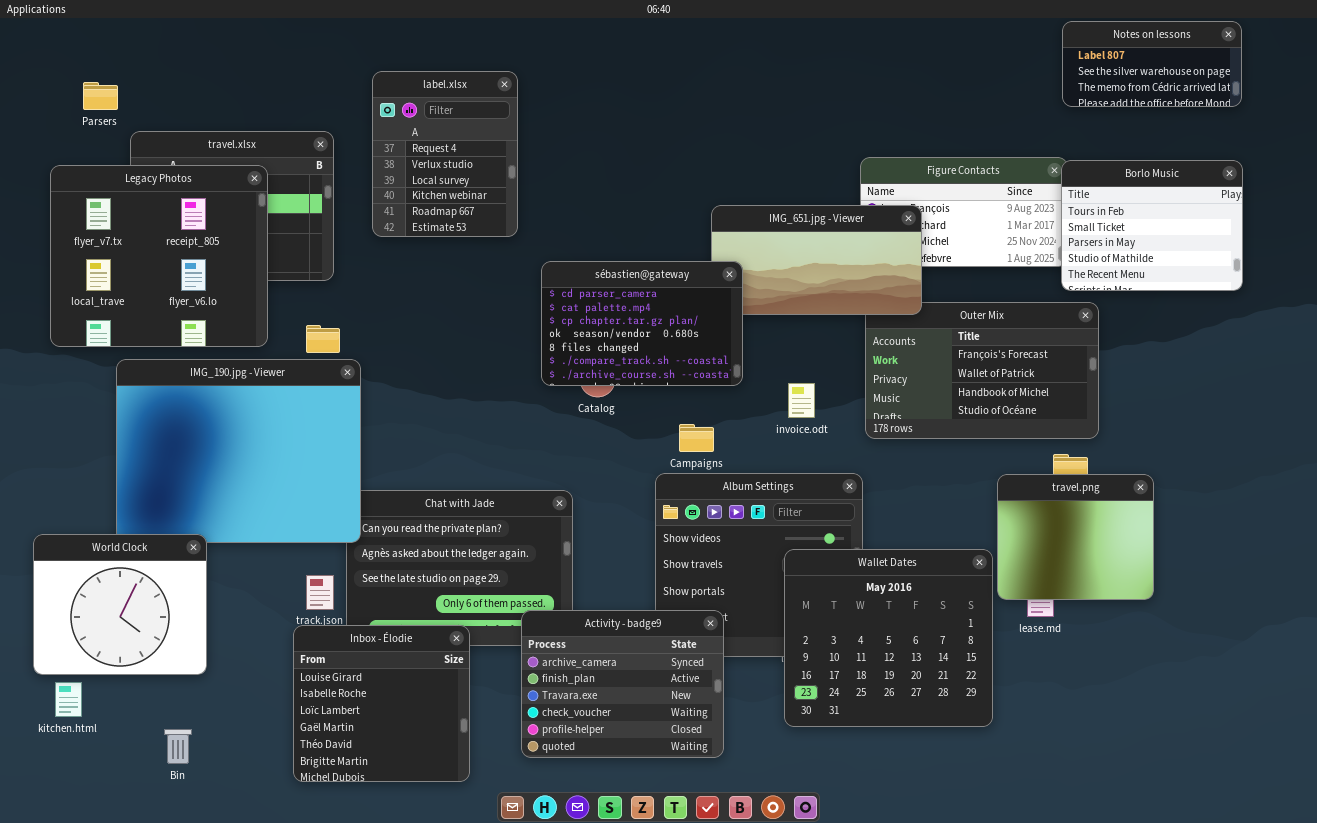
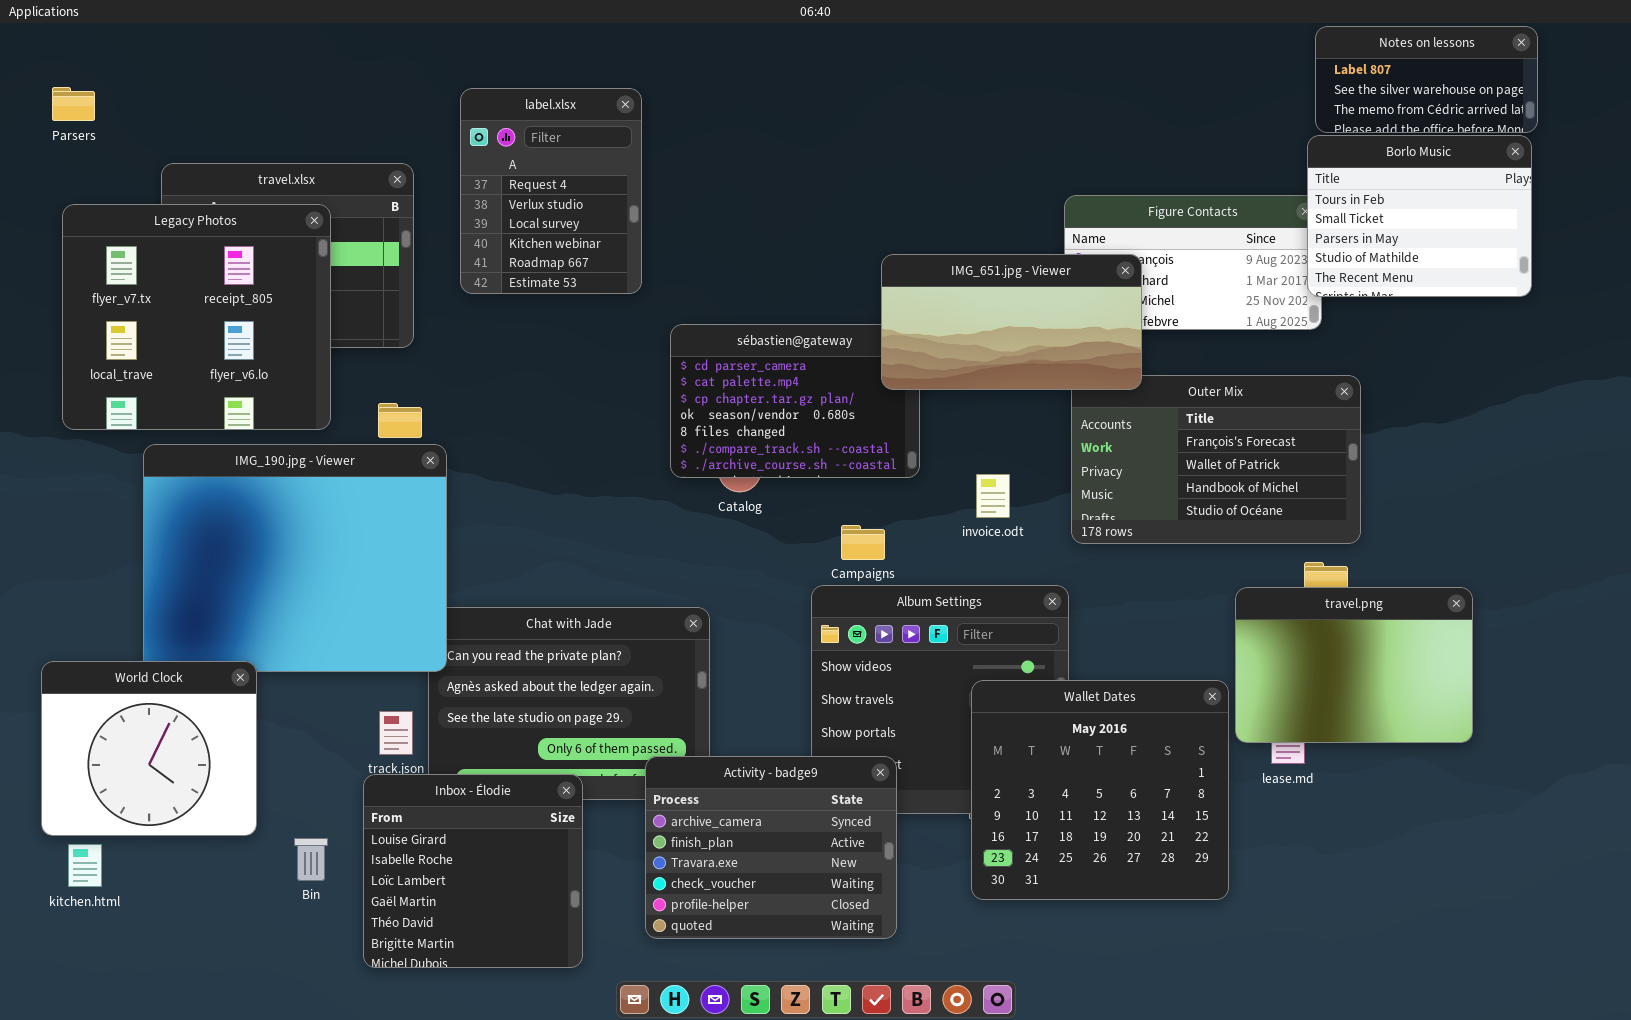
Parsers: [83,82,118,110] -> [52,87,95,121], moved
Borlo Music: [1061,160,1243,291] -> [1307,135,1532,297], moved
IMG_651.jpg - Viewer: [711,205,922,315] -> [881,254,1142,390], raised
travel.png: [997,474,1154,600] -> [1235,587,1473,743], resized
Bin: [164,729,192,764] -> [294,838,328,881], moved

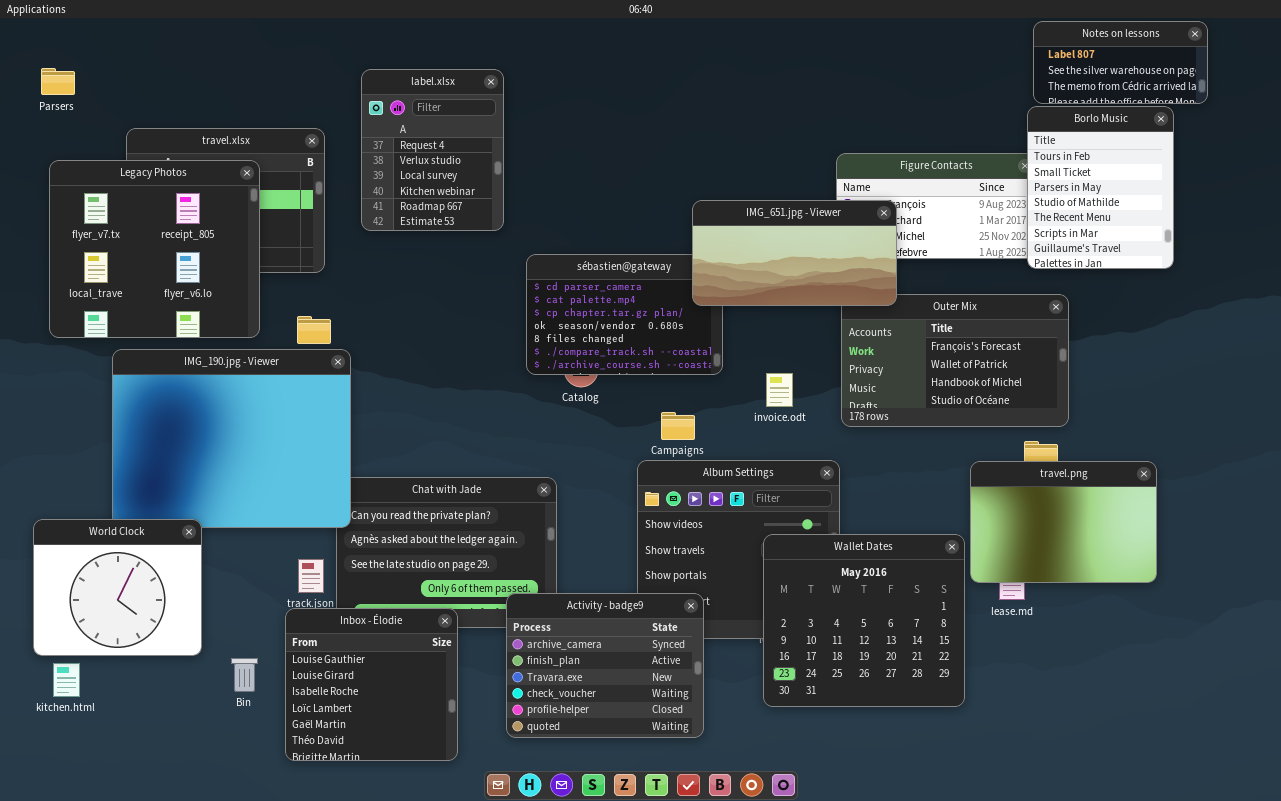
Borlo Music: [1307,135,1532,297] -> [1027,106,1174,269], resized
Inbox - Élodie: [363,774,583,968] -> [285,608,458,761], scrolled up 1 row

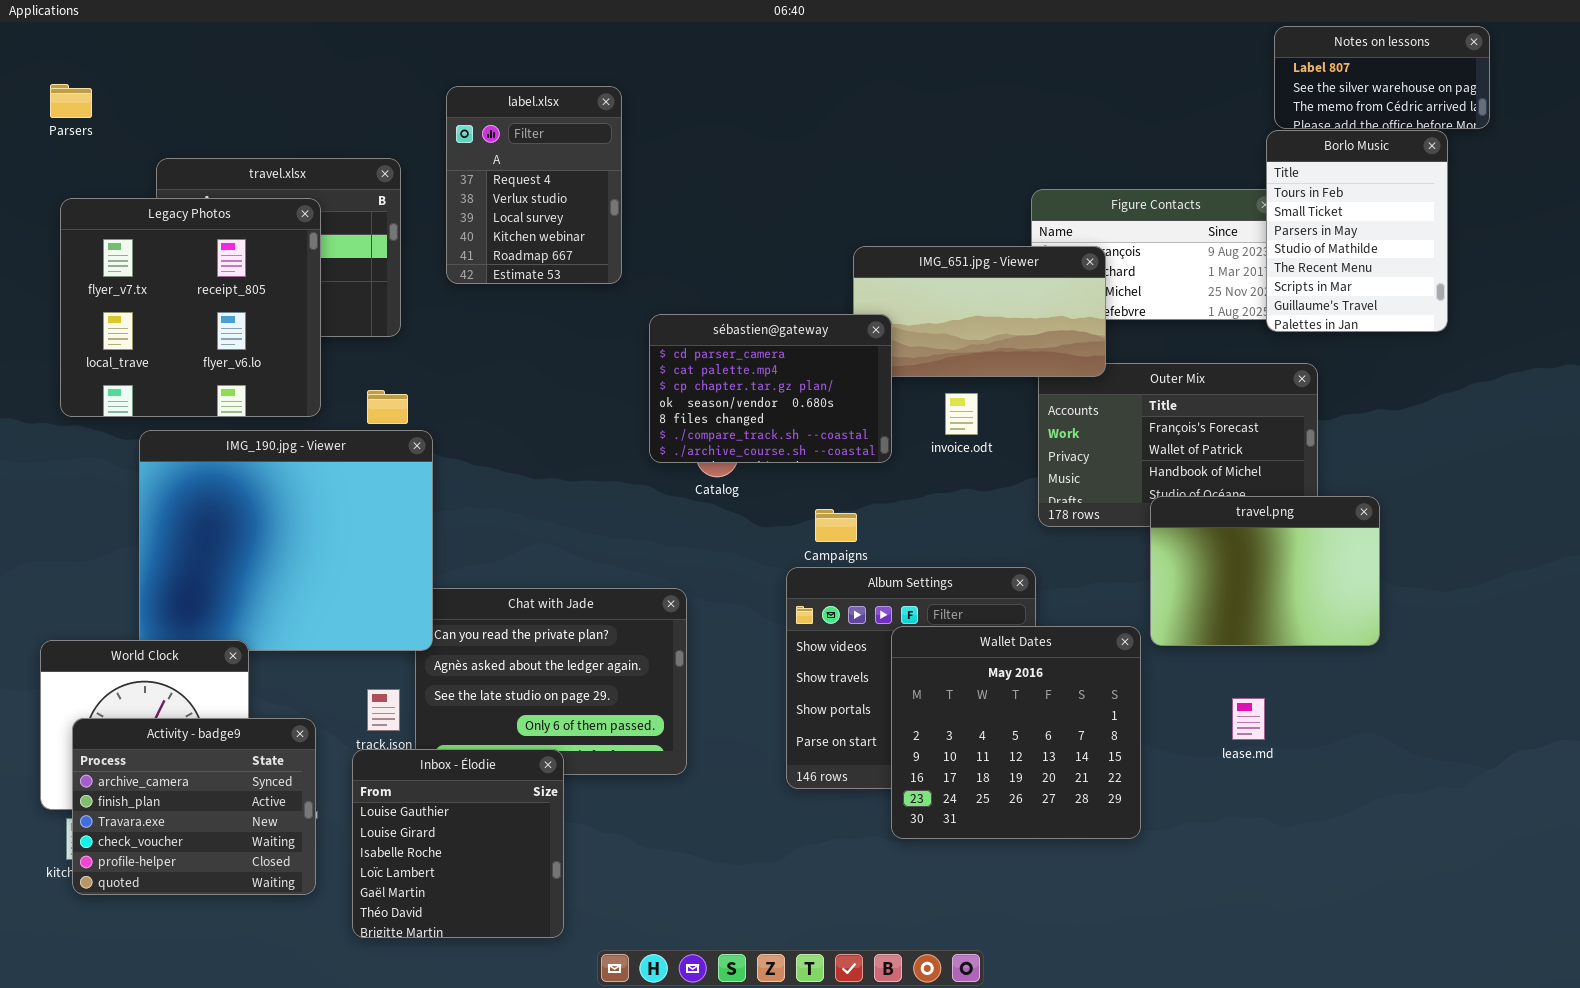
sébastien@gateway: [526,254,723,375] -> [649,314,892,463], raised
invoice.odt: [766,373,793,407] -> [945,393,978,435], moved
travel.png: [970,461,1157,583] -> [1150,496,1380,646], moved
Wallet Dates: [763,534,965,707] -> [891,626,1141,839], moved
Activity - badge9: [506,593,704,738] -> [72,718,316,895], moved

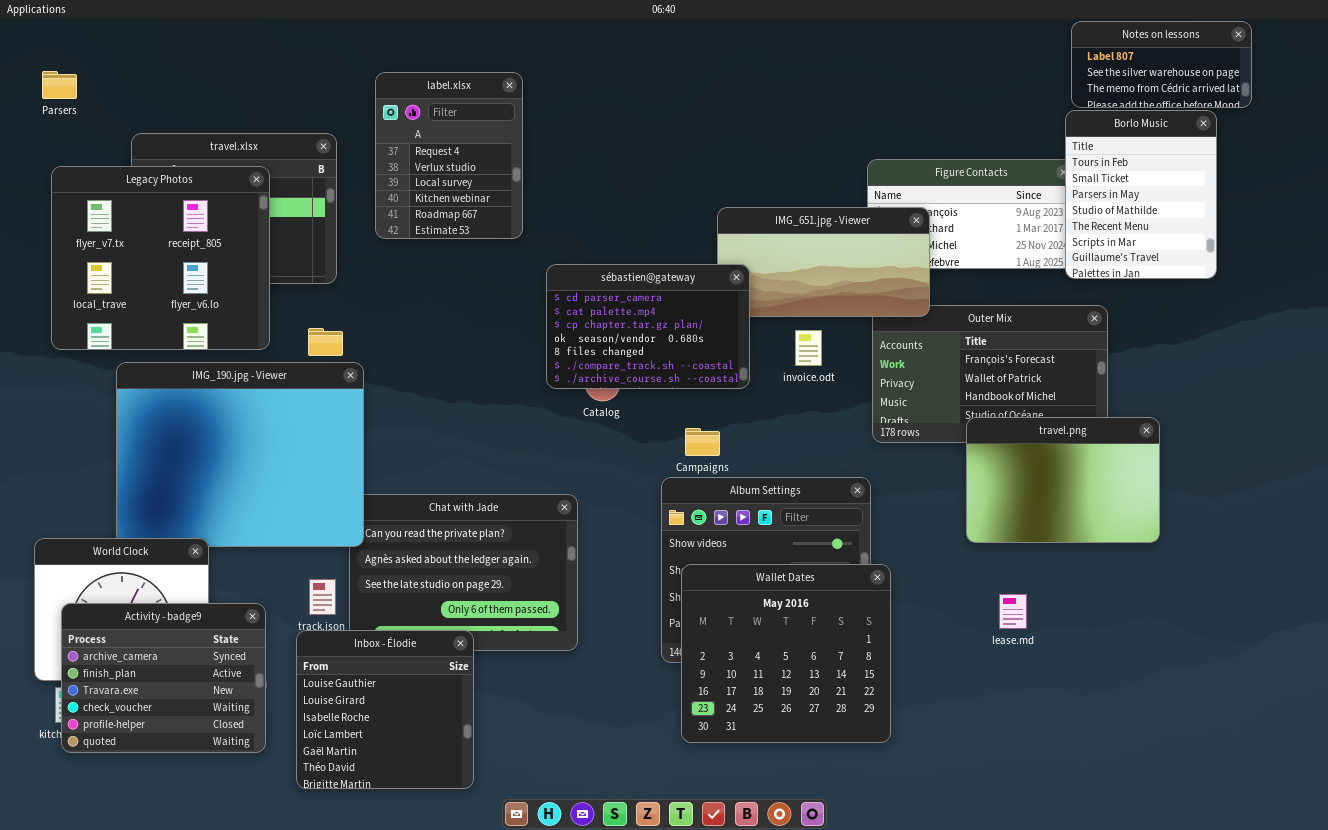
Wallet Dates: [891,626,1141,839] -> [681,564,891,743], moved
lease.md: [1232,698,1265,740] -> [999,594,1027,629], moved

